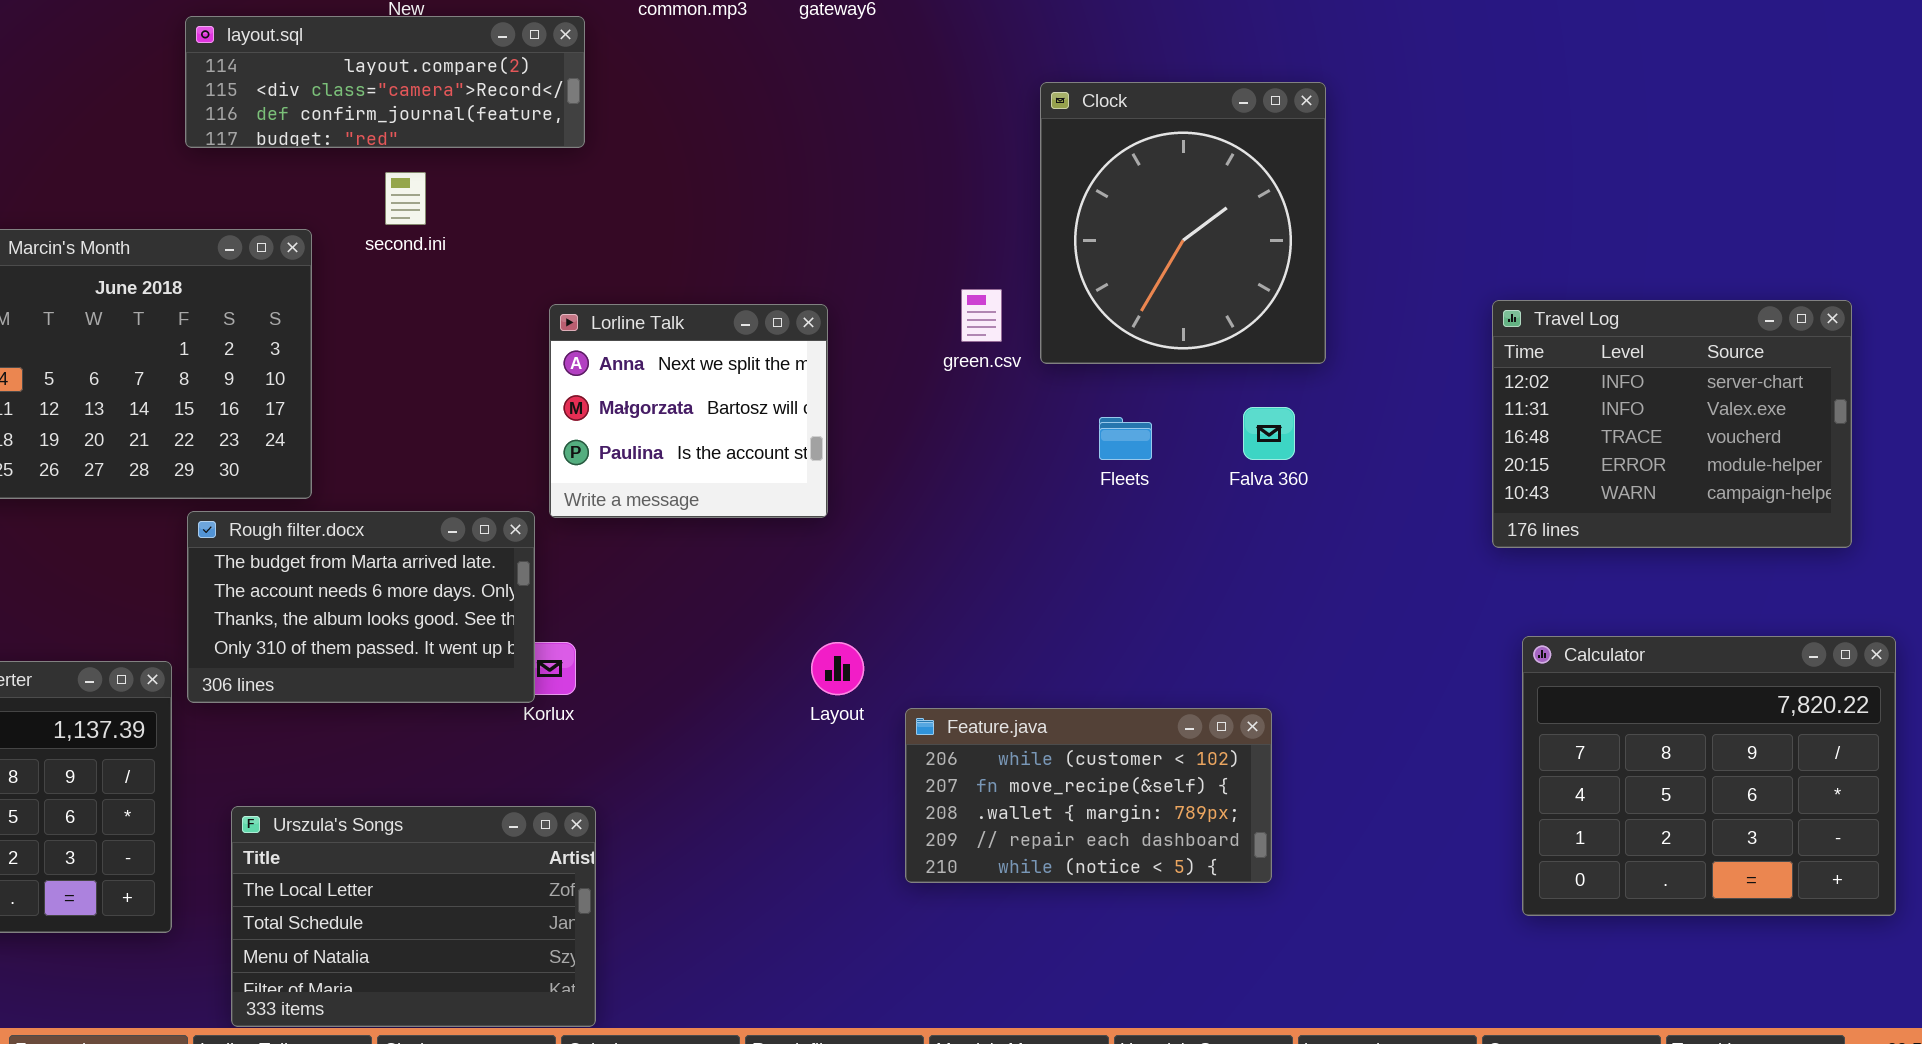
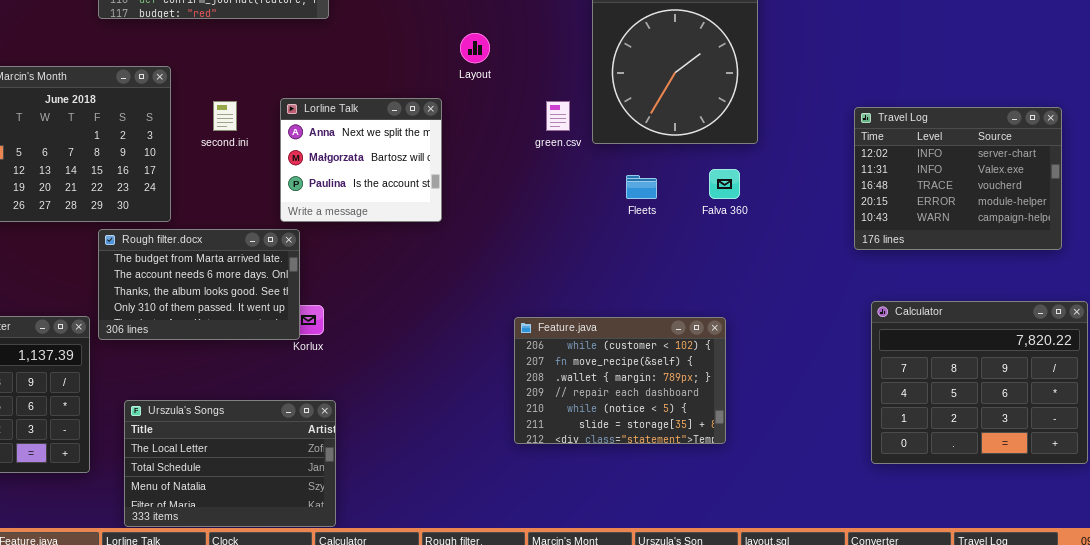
second.ini: [385,172,426,225] -> [213,101,237,131], moved
Lorline Talk: [549,304,828,518] -> [280,98,442,222], moved
Layout: [811,642,864,695] -> [460,33,490,63], moved
Feature.java: [905,708,1272,883] -> [514,317,726,444], resized

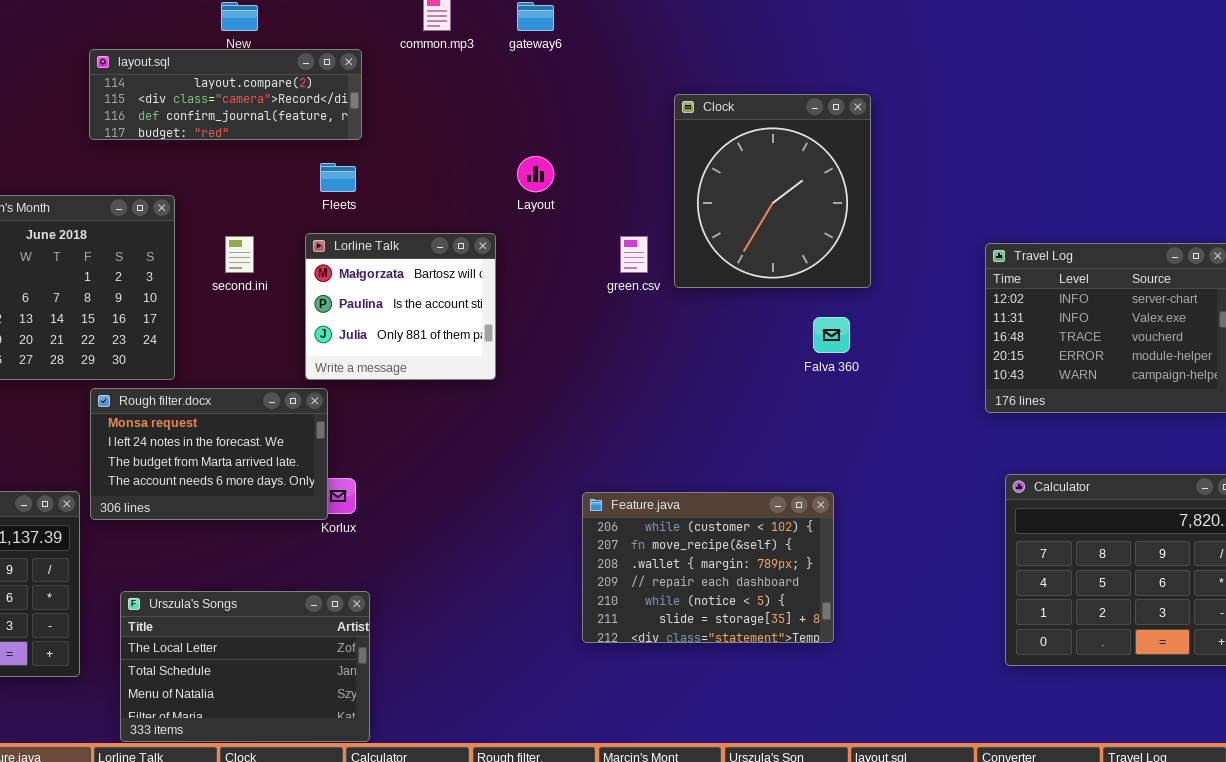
Lorline Talk: [280,98,442,222] -> [305,233,496,380], scrolled down 1 row
Fleets: [626,175,657,199] -> [320,163,356,192], moved
Rough filter.docx: [98,229,300,340] -> [90,388,328,520], scrolled up 2 rows

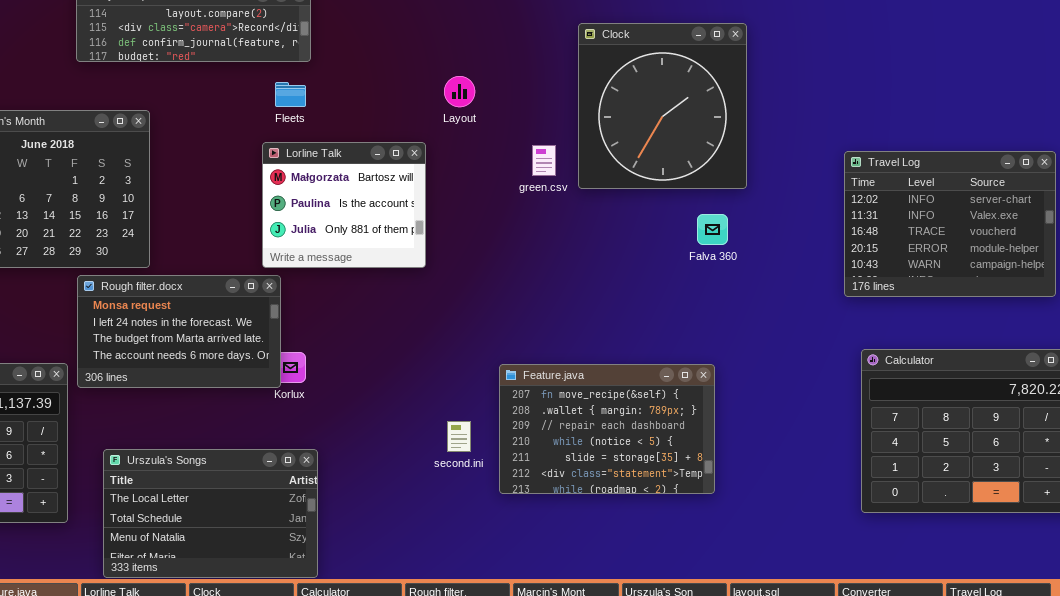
second.ini: [225,236,254,273] -> [447,421,471,452], moved
Feature.java: [582,492,834,643] -> [499,364,715,494], scrolled down 1 row

